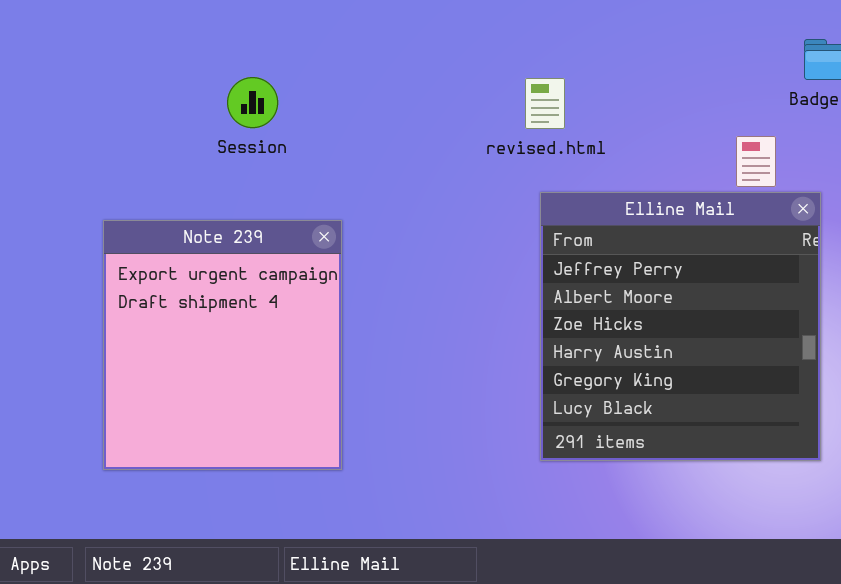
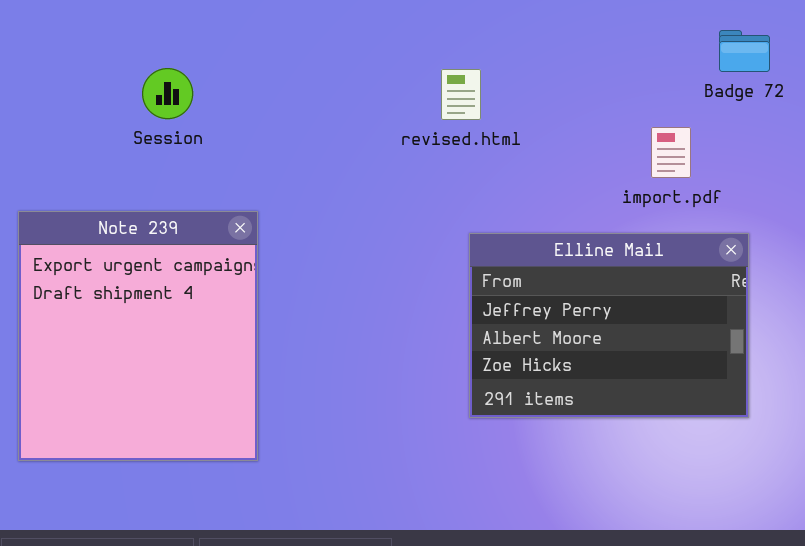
Elline Mail: [540,192,821,461] -> [469,233,749,418], moved, resized

